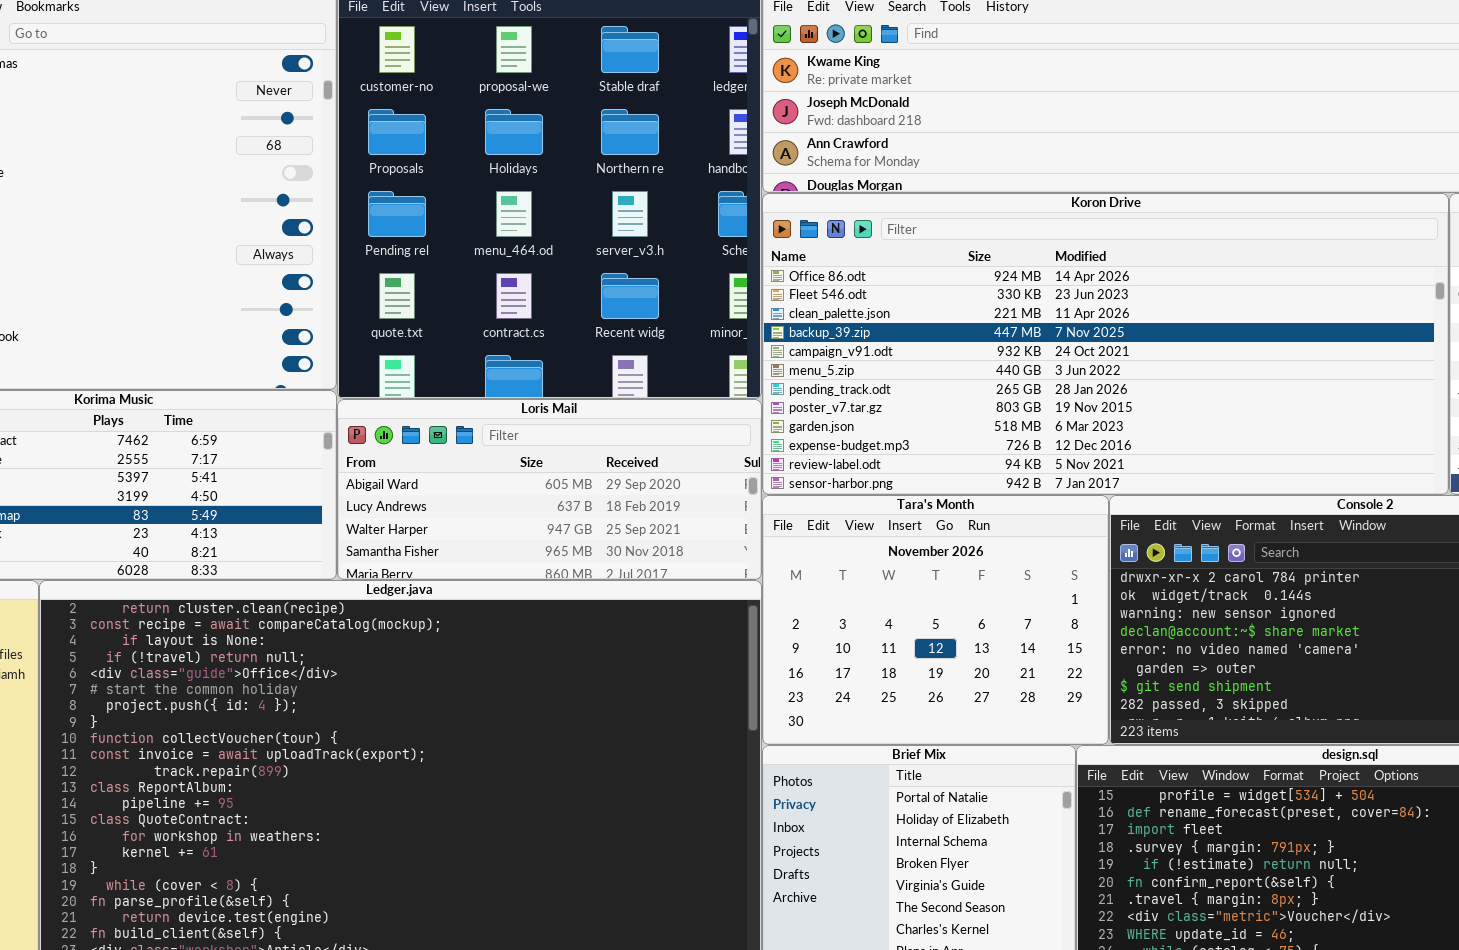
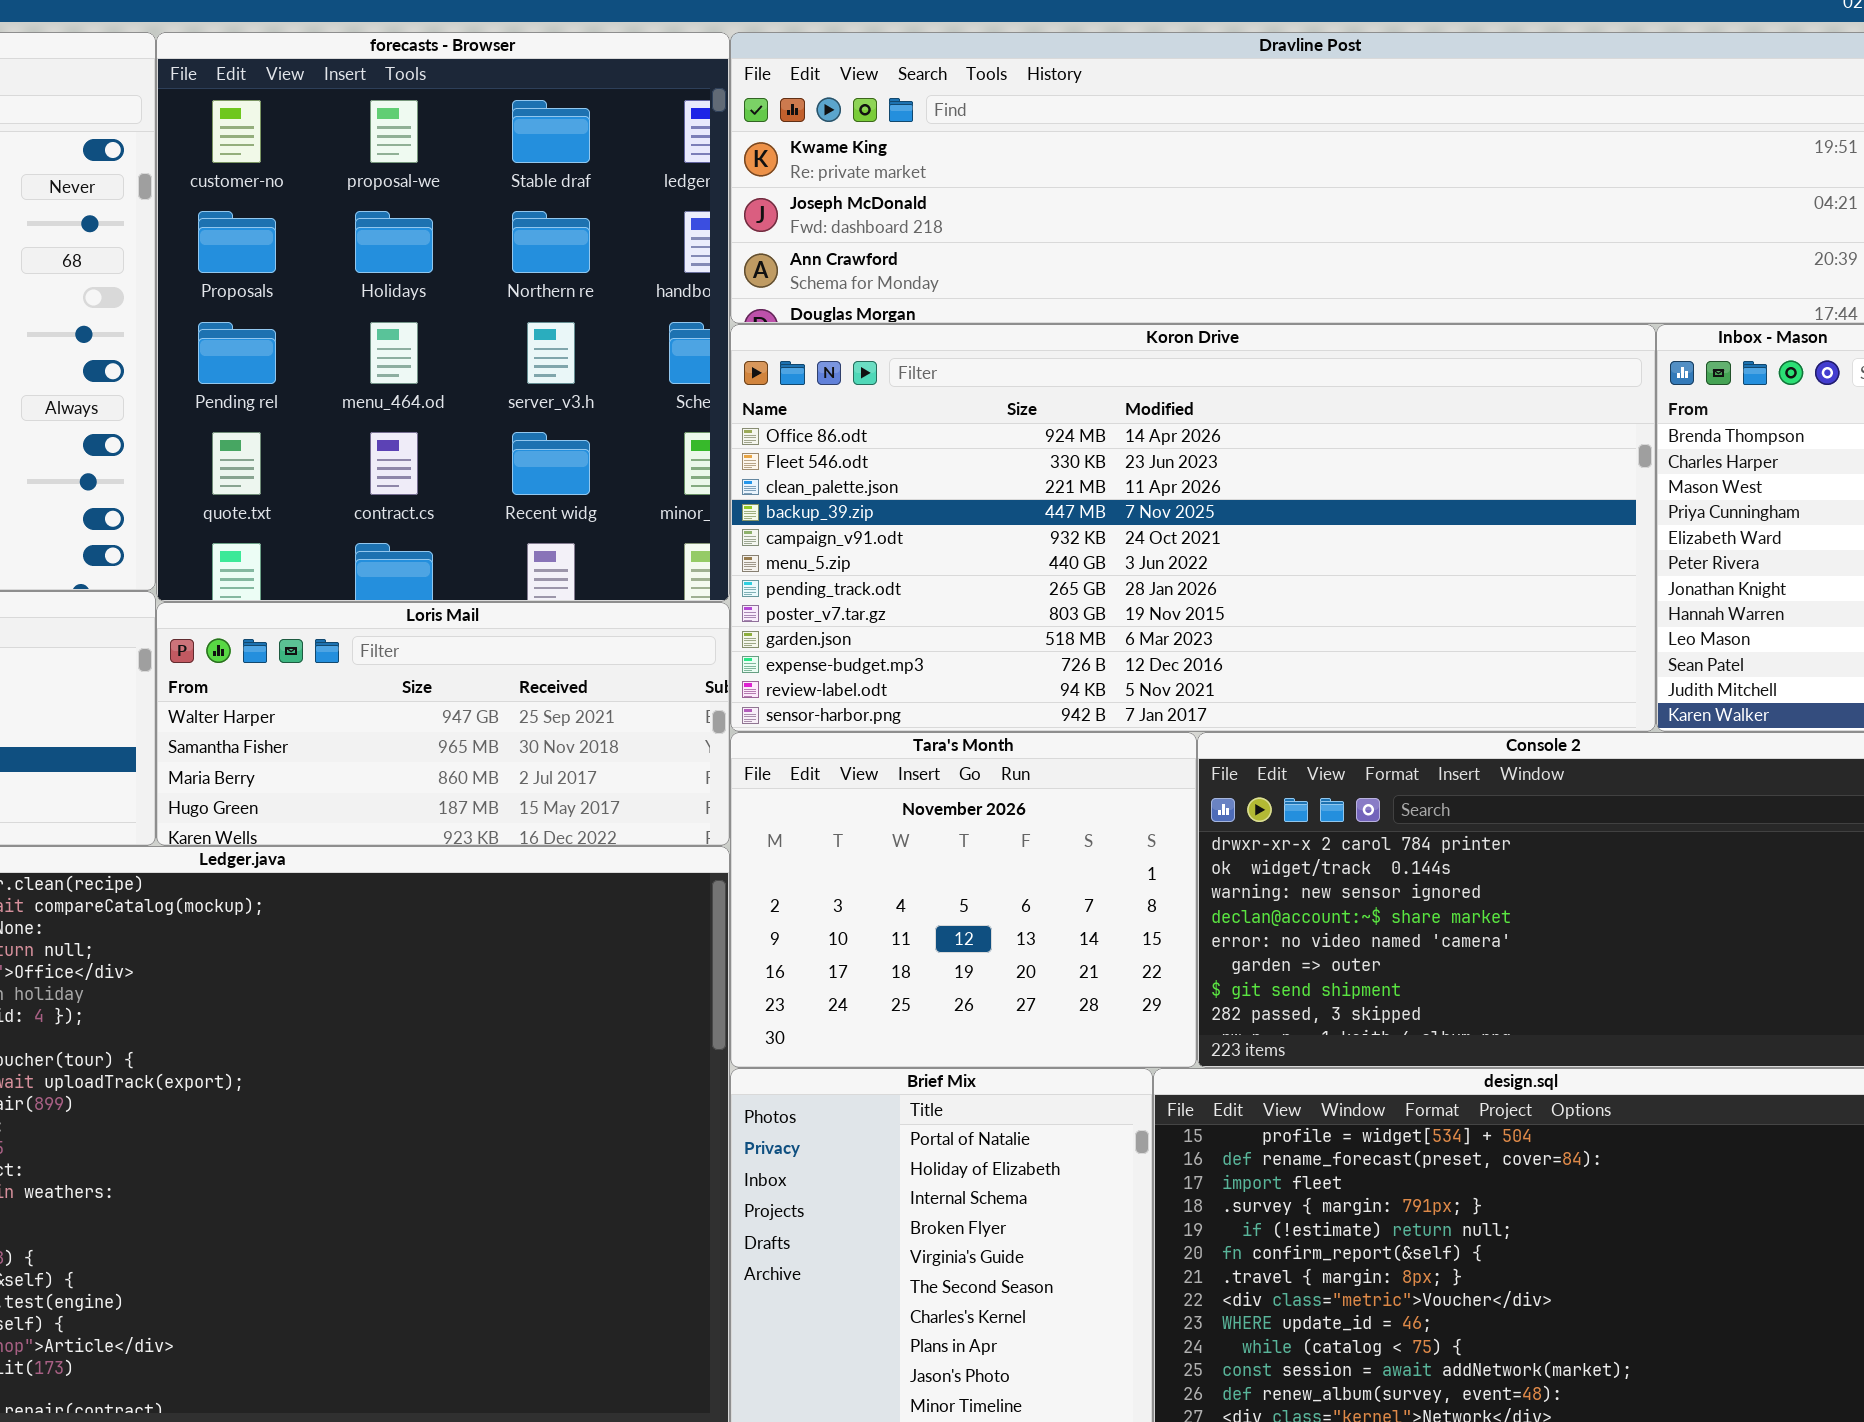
Loris Mail: [337,399,762,580] -> [156,602,730,846], scrolled down 2 rows

